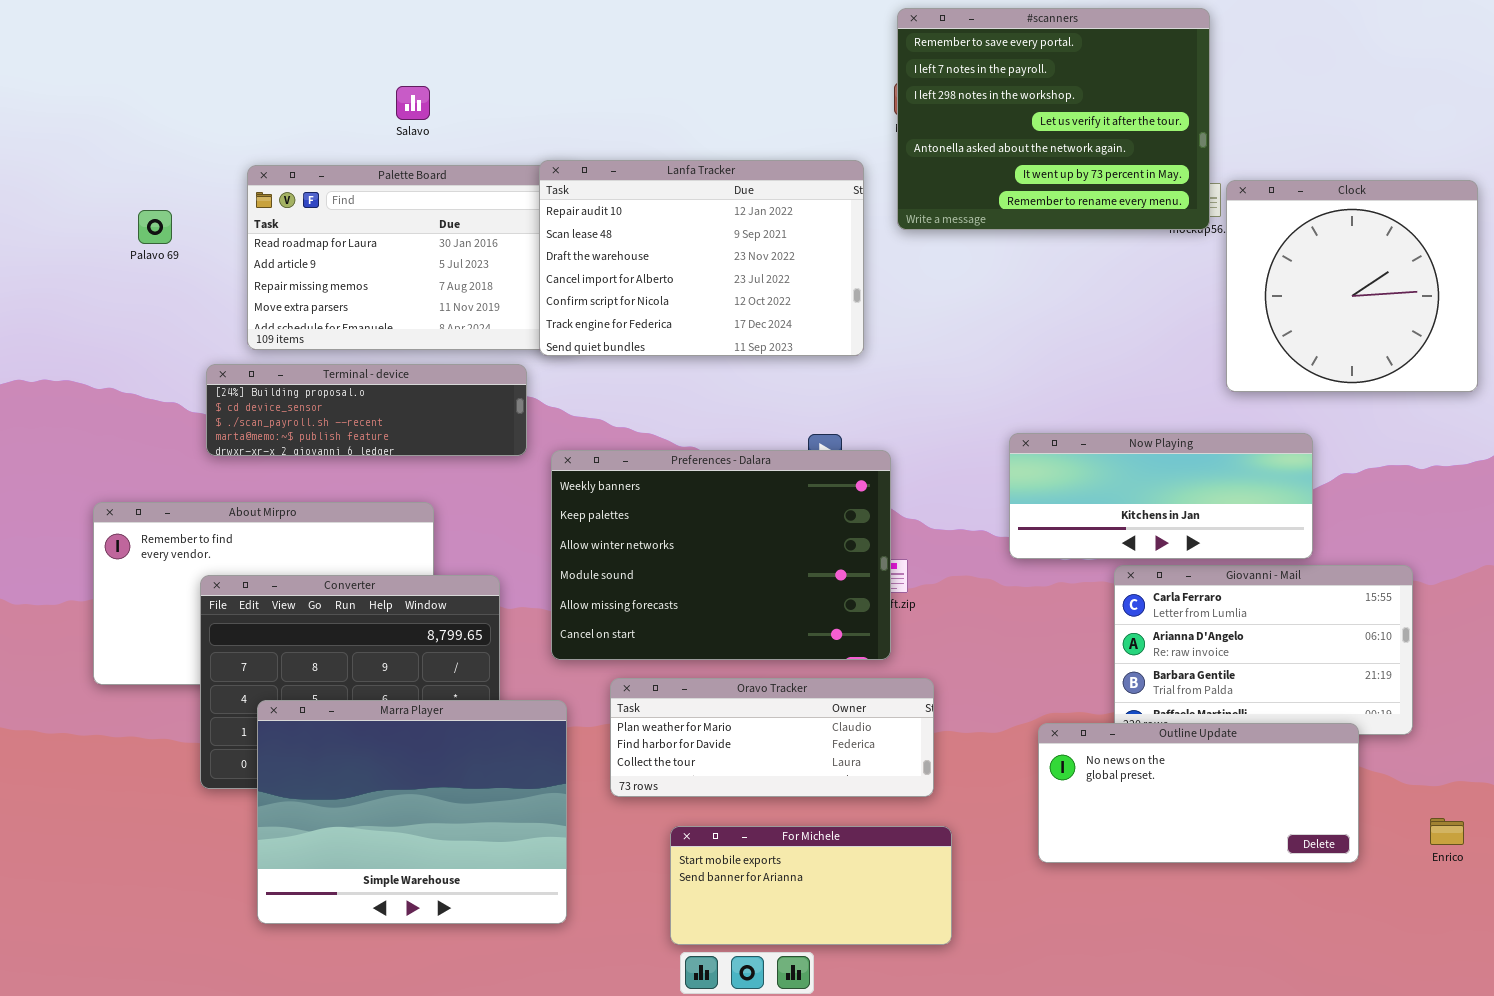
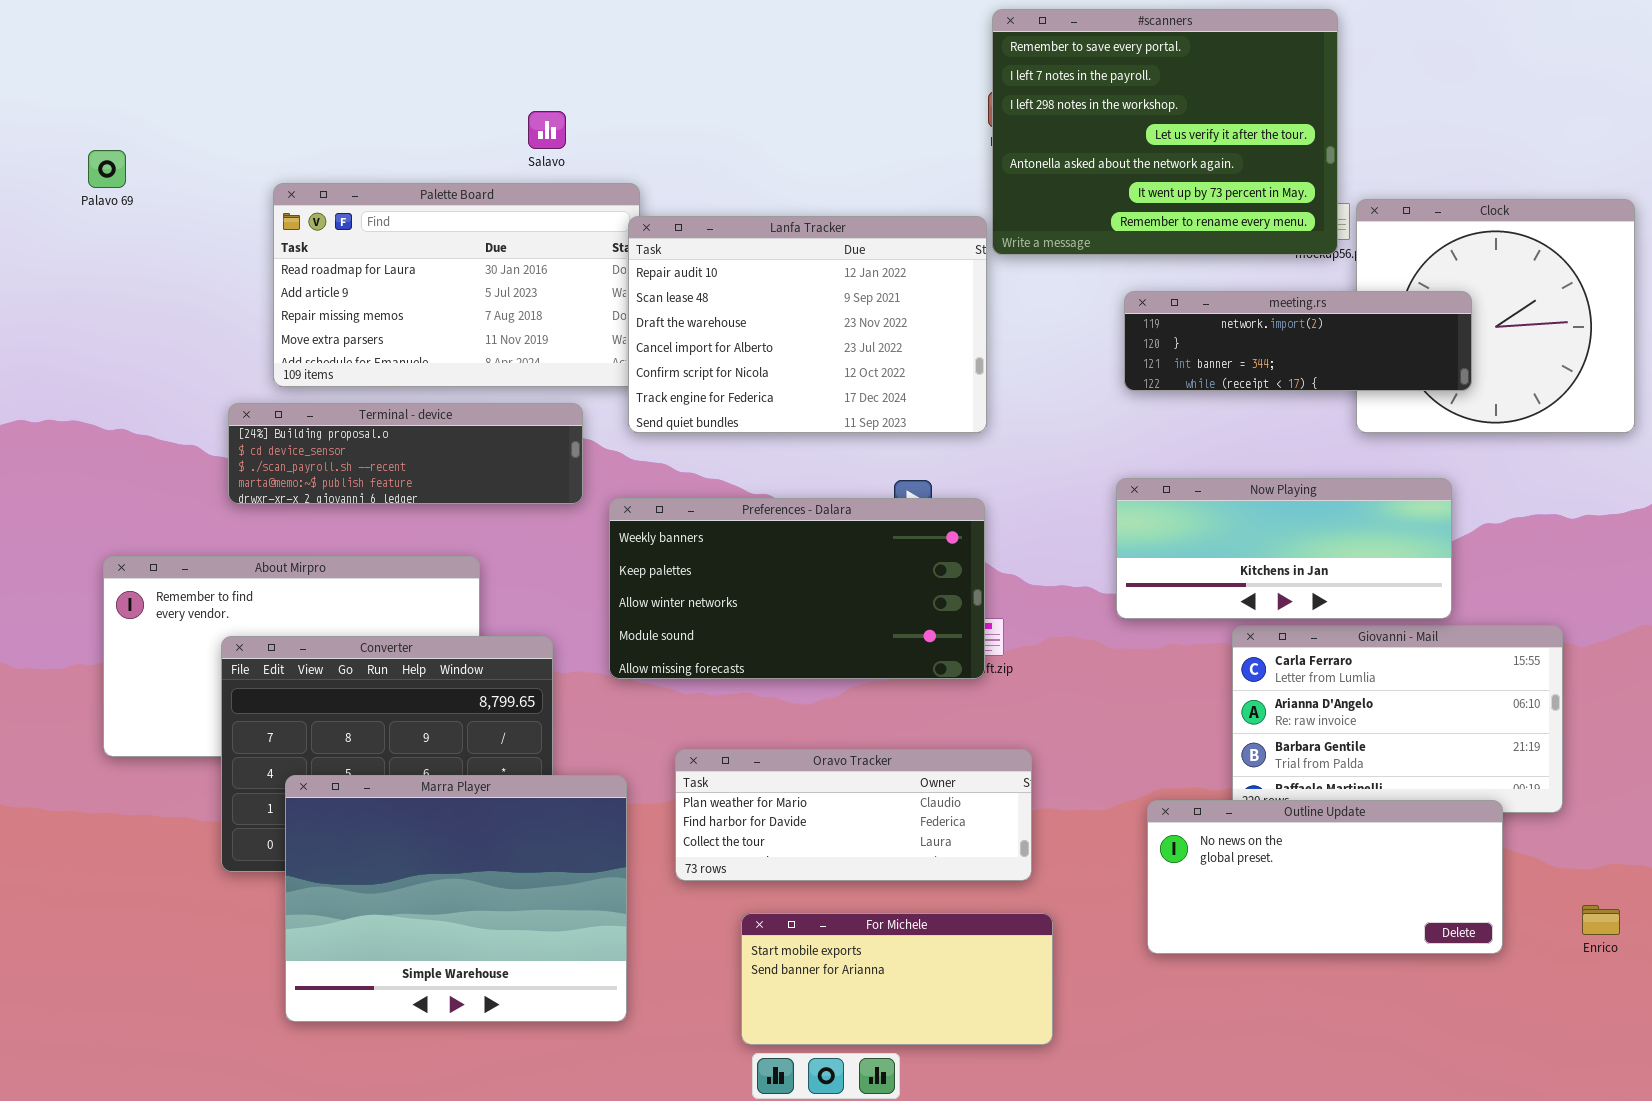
Salavo: [396,86,430,120] -> [528,111,566,149], moved
Lanfa Tracker: [539,160,864,356] -> [628,216,987,433], moved
Palavo 69: [138,210,172,244] -> [88,150,126,188], moved
meeting.rs: none -> [1124,291,1472,391], opened
Preferences - Dalara: [551,450,891,660] -> [609,498,985,679], resized

